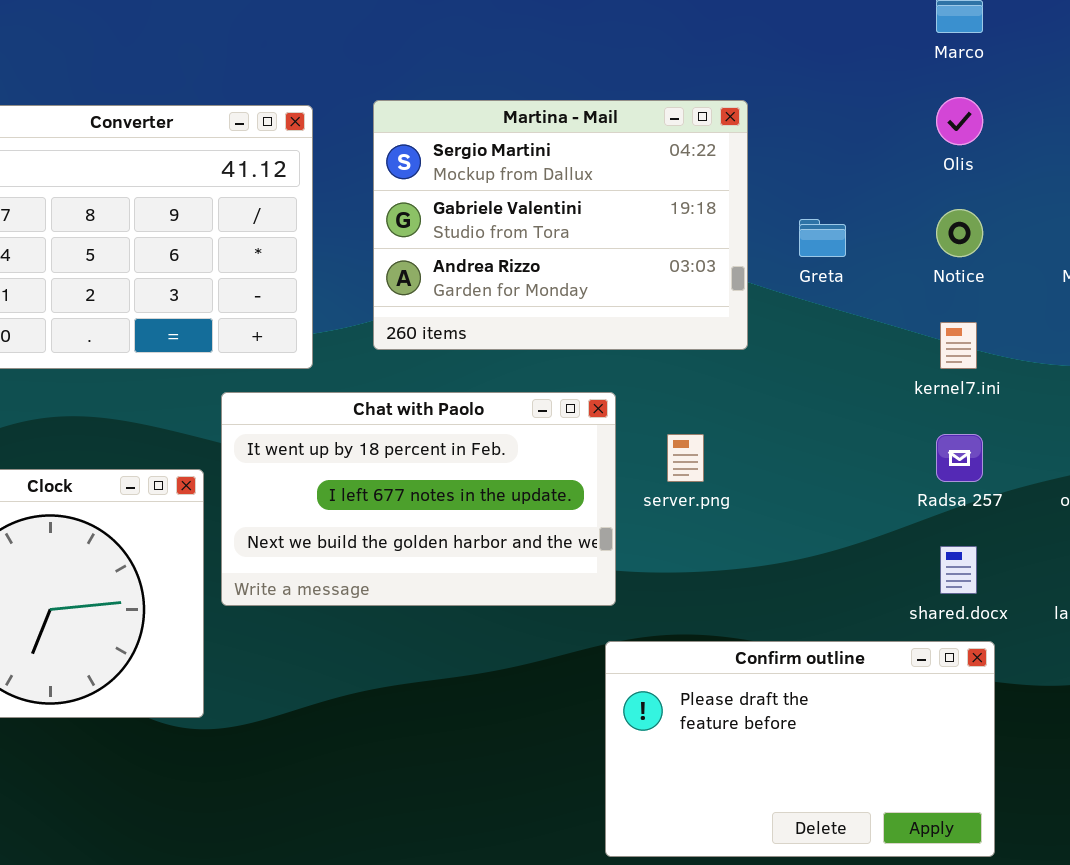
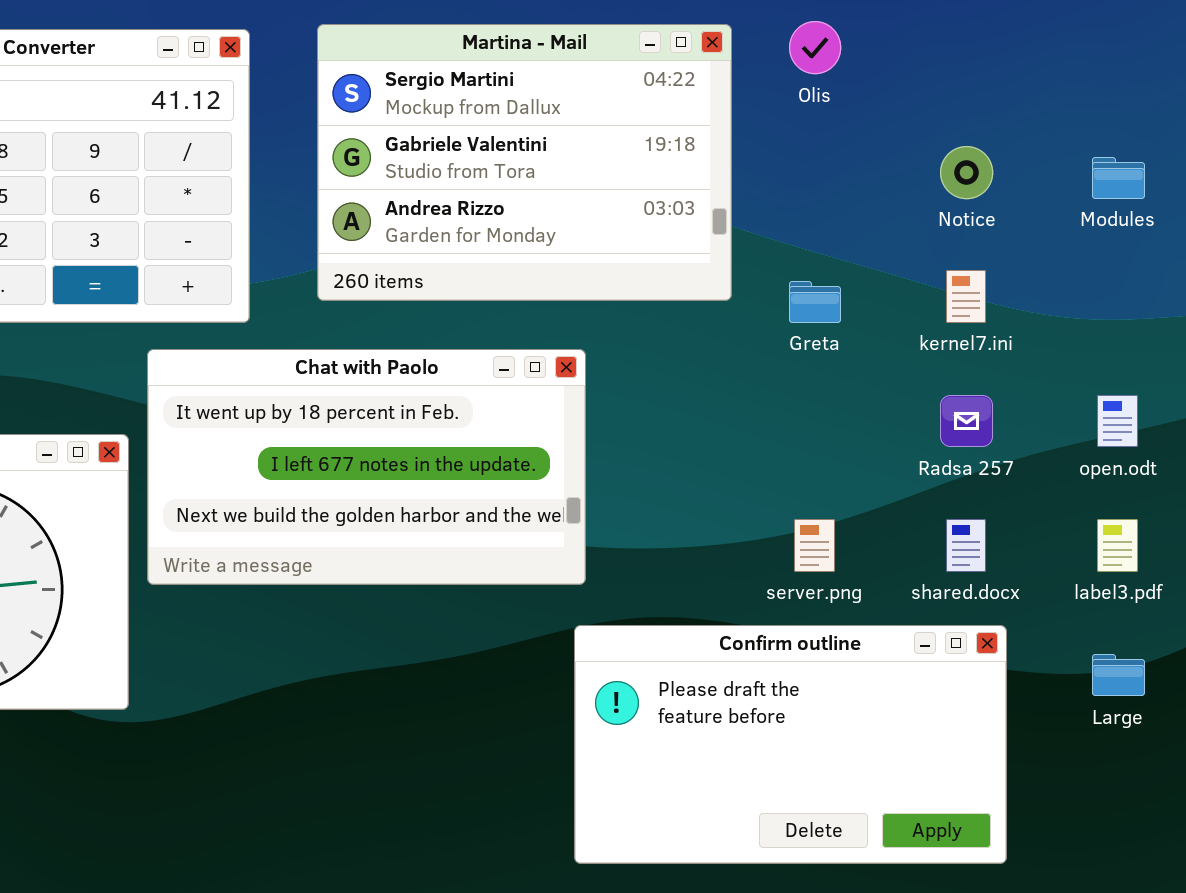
Olis: [936,97,983,145] -> [789,21,841,74], moved
Greta: [799,219,846,257] -> [789,281,841,323], moved
server.png: [667,434,704,482] -> [794,519,835,572], moved

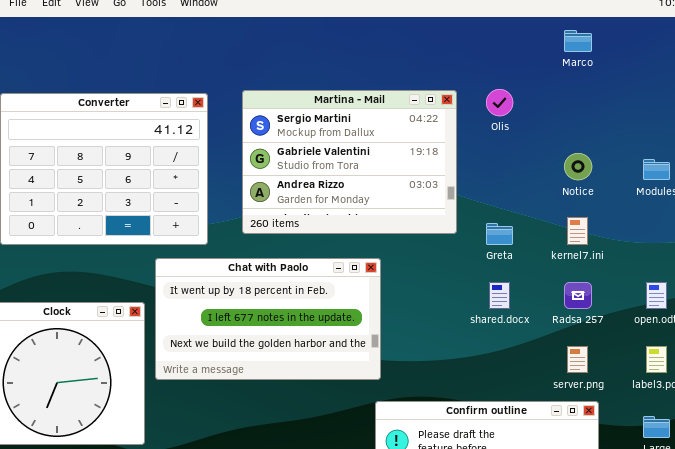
server.png: [794,519,835,572] -> [567,346,588,373], moved
shared.docx: [946,519,986,572] -> [489,282,510,309], moved

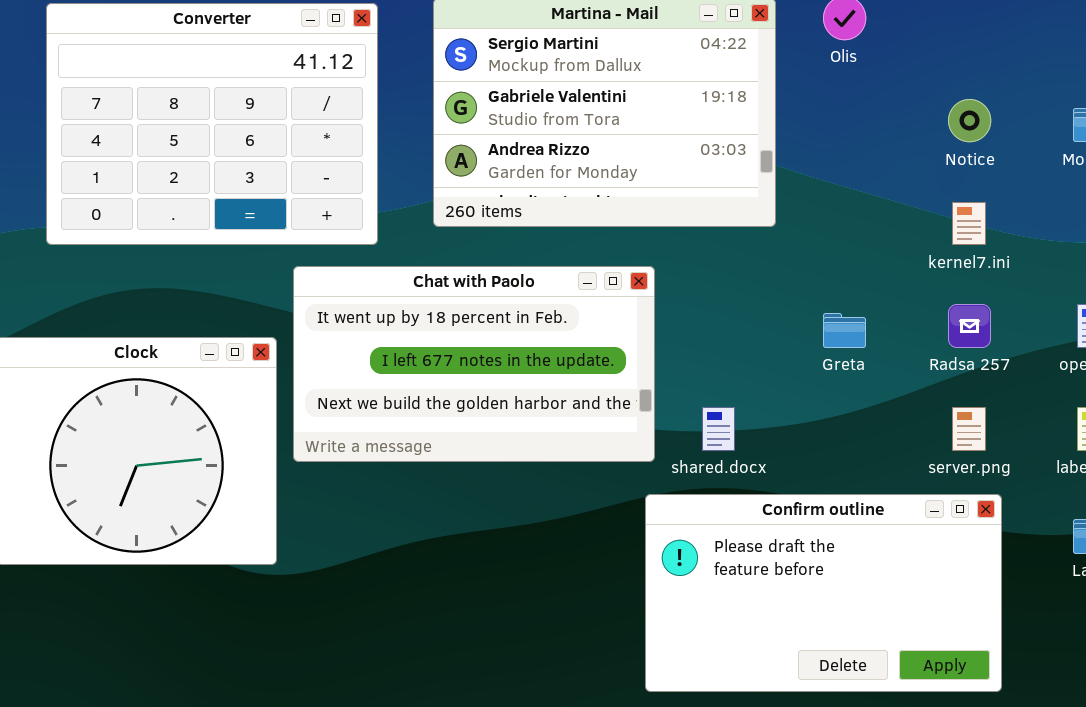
Greta: [486,223,513,245] -> [823,313,866,348], moved
shared.docx: [489,282,510,309] -> [702,407,735,451], moved

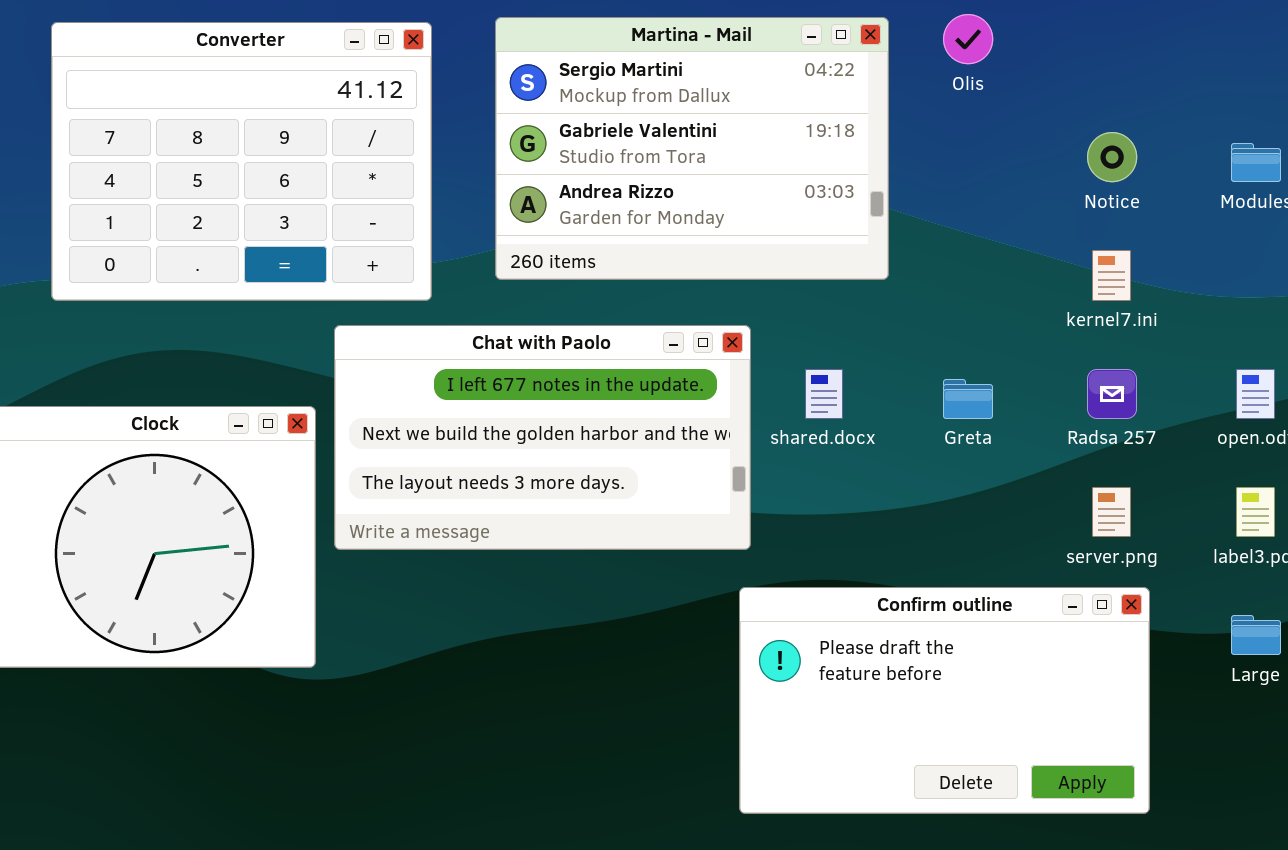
Chat with Paolo: [293,266,655,462] -> [334,325,751,550], scrolled down 1 row
shared.docx: [702,407,735,451] -> [805,369,843,419], moved

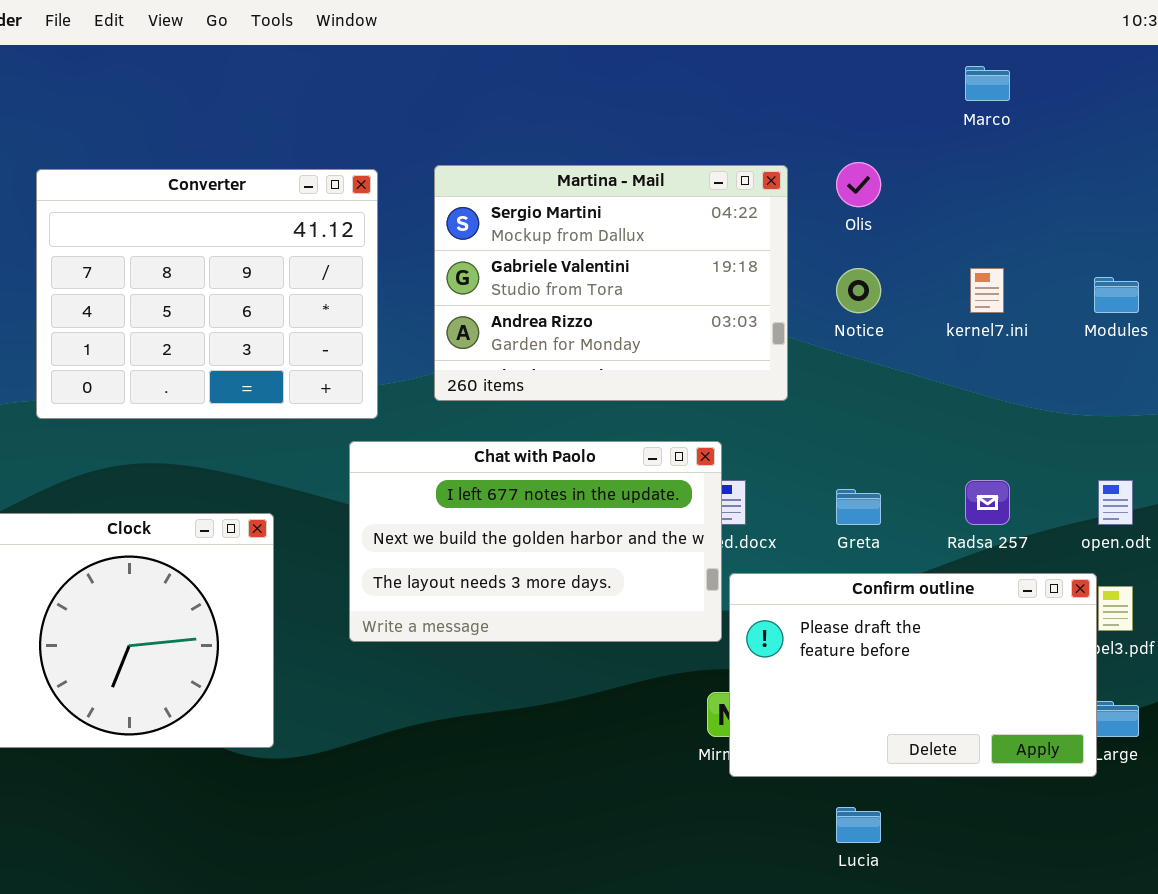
Notice: [1087,132,1137,182] -> [836,268,881,313], moved
kernel7.ini: [1092,250,1131,301] -> [970,268,1004,313], moved
Chat with Paolo: [334,325,751,550] -> [349,441,722,642], moved
Confirm outline: [739,587,1150,814] -> [729,573,1097,777], moved

